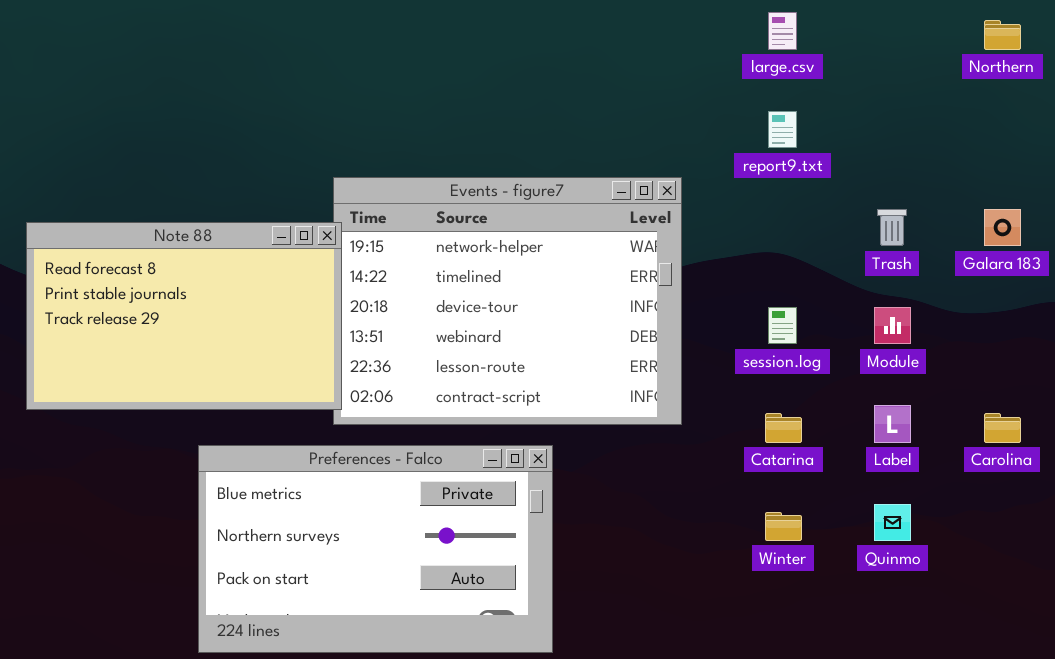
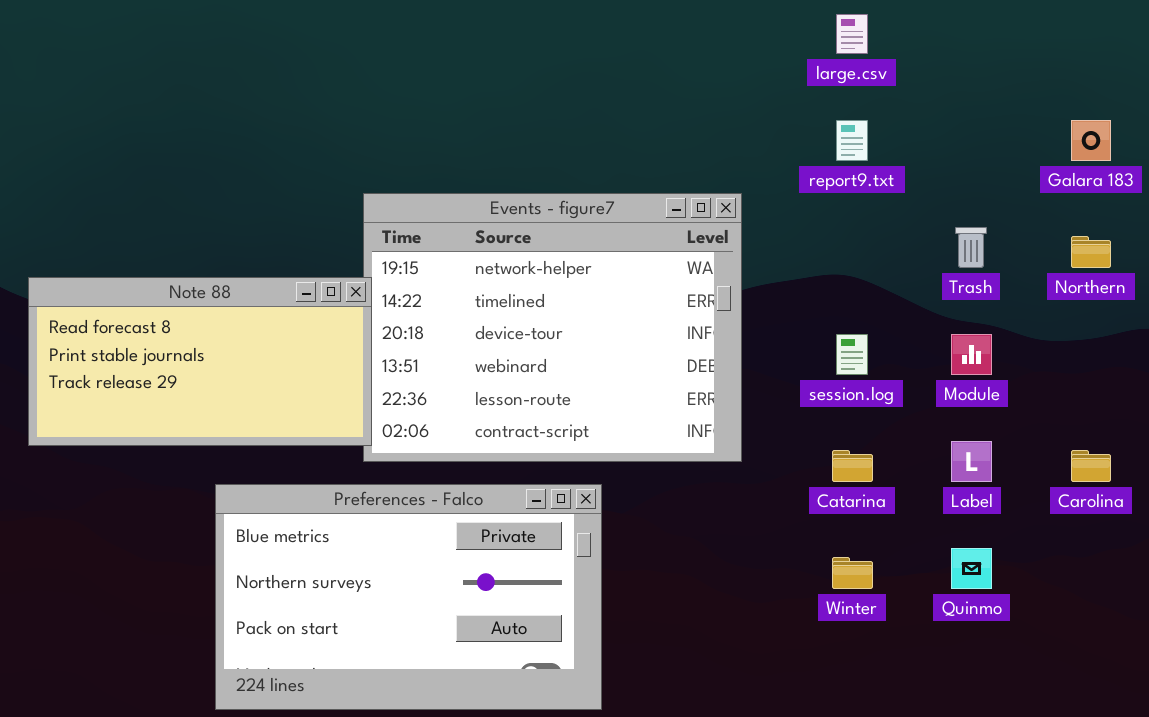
Northern: [984,20,1021,50] -> [1071,236,1111,268], moved
Galara 183: [984,209,1021,246] -> [1071,120,1111,161], moved
Note 88: [26,222,342,410] -> [28,277,372,446], resized

